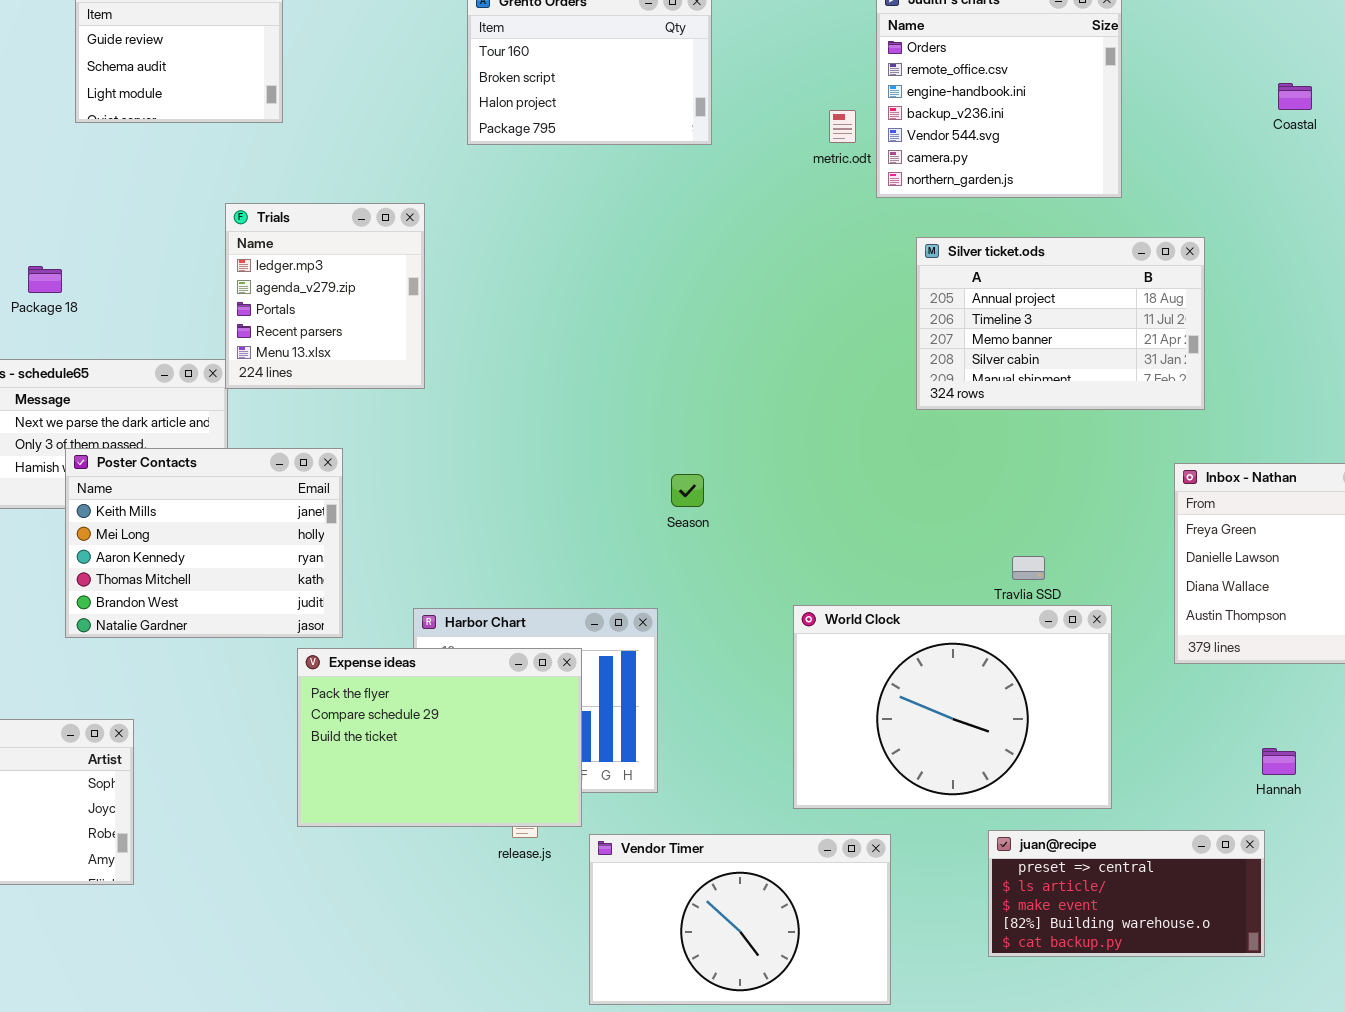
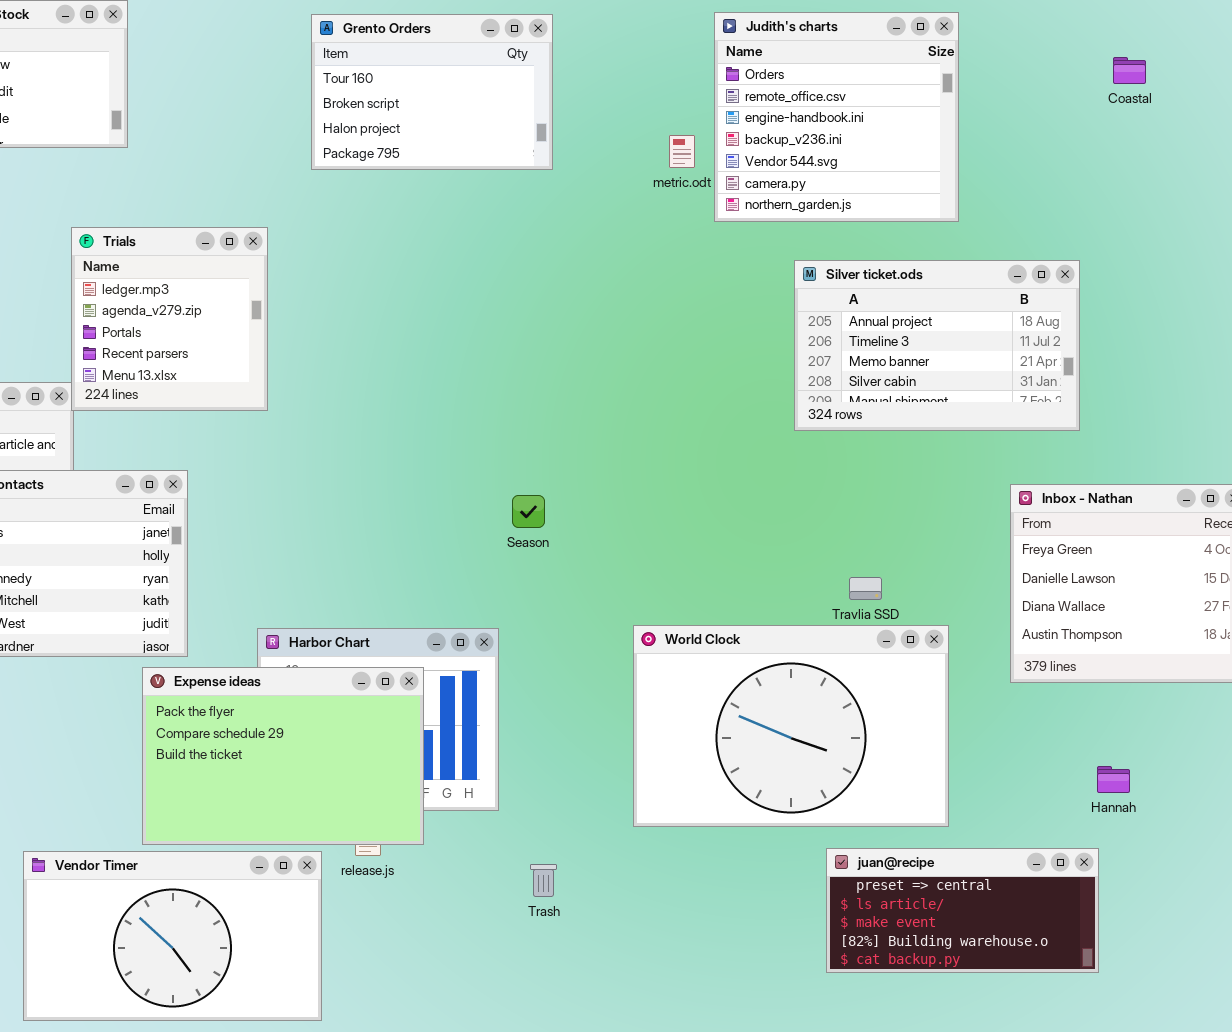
Coastal: [1278,83,1312,110] -> [1113,57,1146,84], moved
Silver ticket.ods: [916,237,1205,410] -> [794,260,1080,431], moved
Vendor Timer: [589,834,891,1005] -> [23,851,322,1021], moved

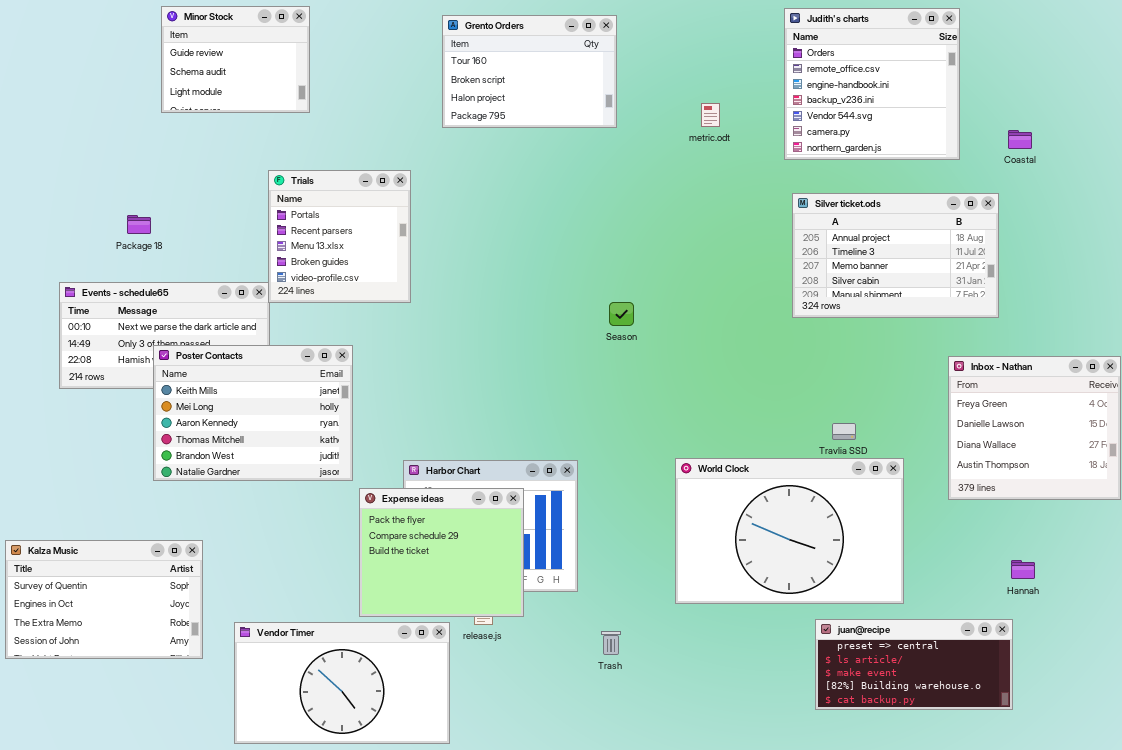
Judith's charts: [714,12,959,222] -> [784,8,960,160], moved
Coastal: [1113,57,1146,84] -> [1008,130,1032,149], moved
Trials: [71,227,268,411] -> [268,170,411,303], scrolled down 2 rows
Season: [512,495,545,528] -> [609,302,634,326], moved
Expense ideas: [142,667,424,845] -> [359,488,524,617], resized

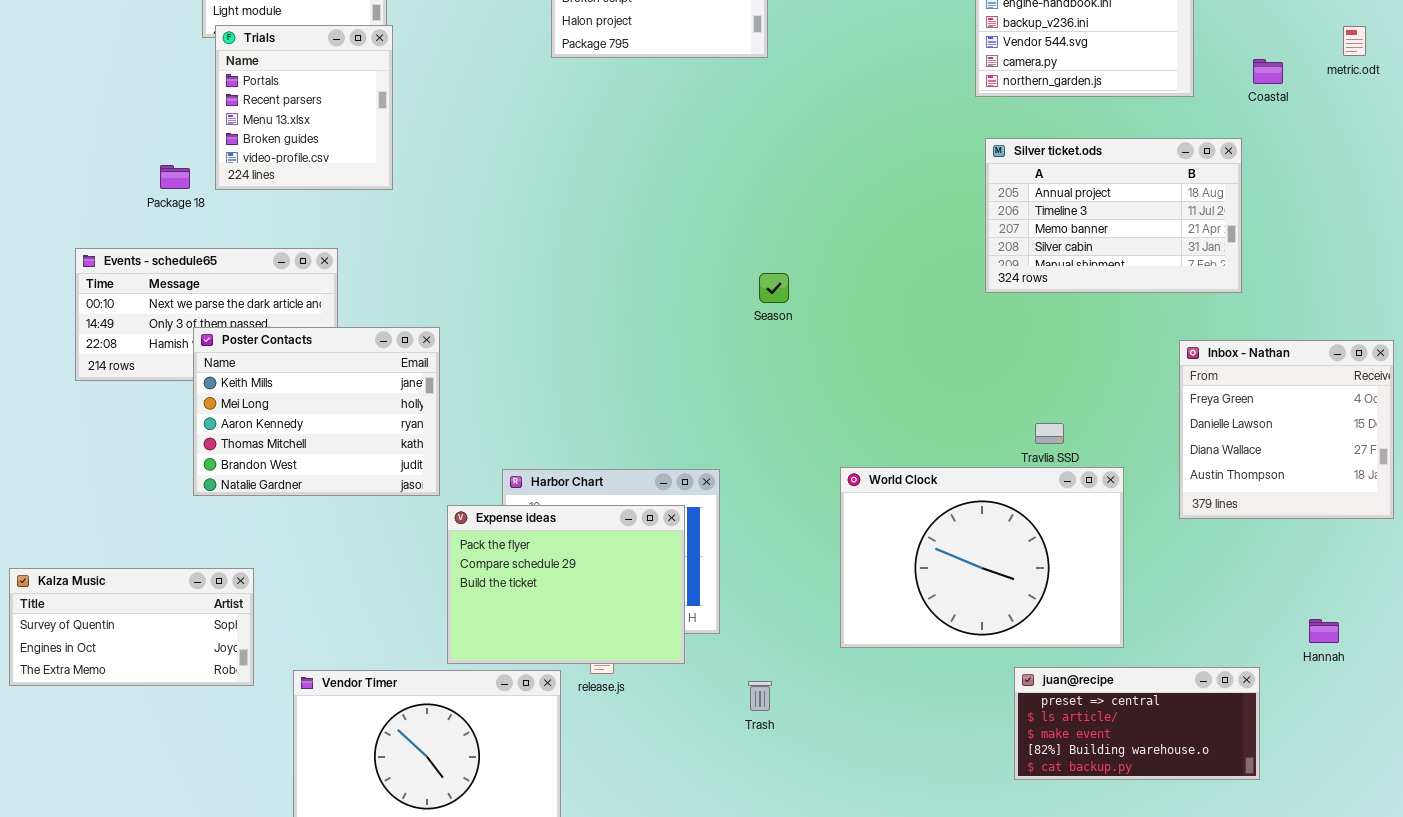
metric.odt: [701,103,720,127] -> [1343,26,1366,56], moved
Trials: [268,170,411,303] -> [215,25,393,190], moved
Expense ideas: [359,488,524,617] -> [447,505,685,664], resized
Kalza Music: [5,540,203,659] -> [9,568,254,686], resized
Hannah: [1011,560,1035,579] -> [1309,619,1339,643], moved

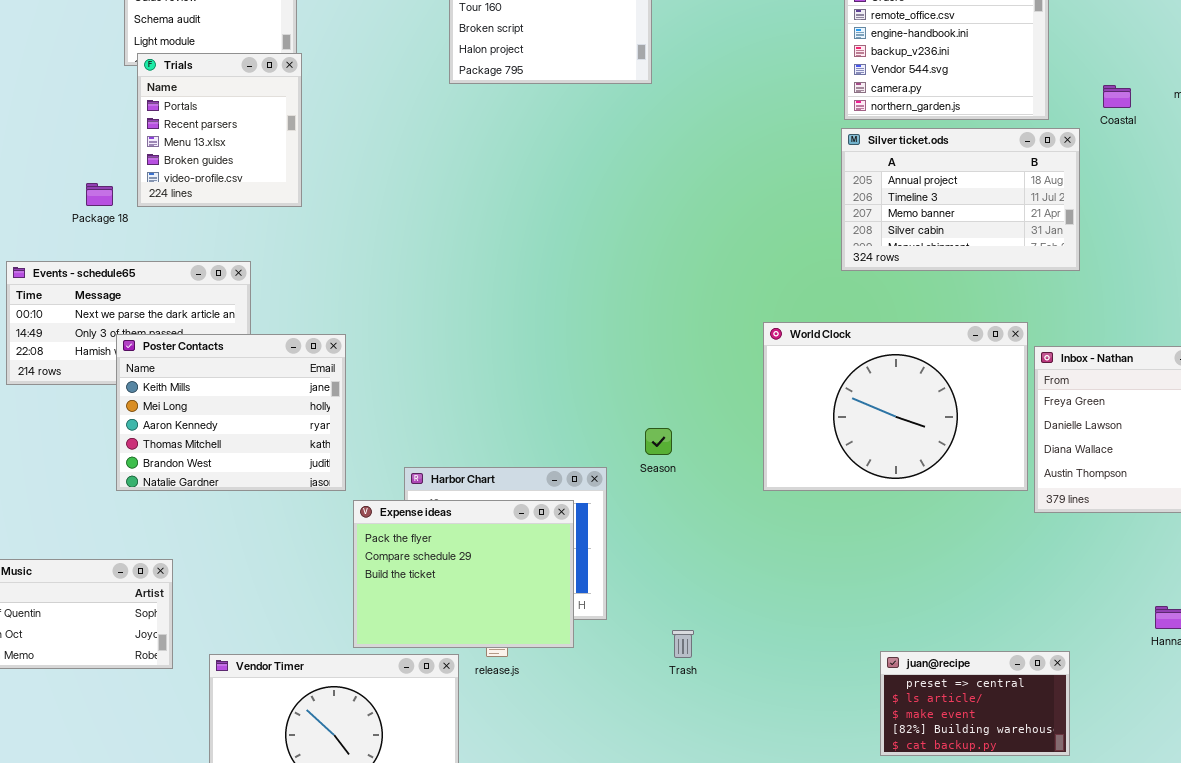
Silver ticket.ods: [985,138,1242,293] -> [841,128,1080,271], moved
Season: [759,273,789,303] -> [645,428,672,455], moved
World Clock: [840,467,1124,648] -> [763,322,1028,491], moved
juan@recipe: [1014,667,1260,780] -> [880,651,1070,756], resized
Trash: [748,681,772,711] -> [672,630,694,658], moved

